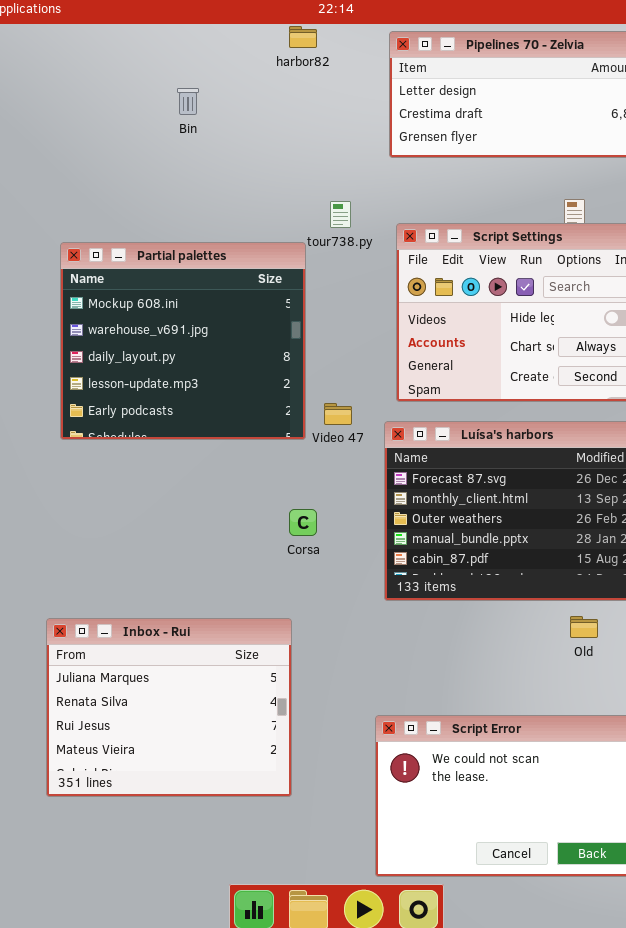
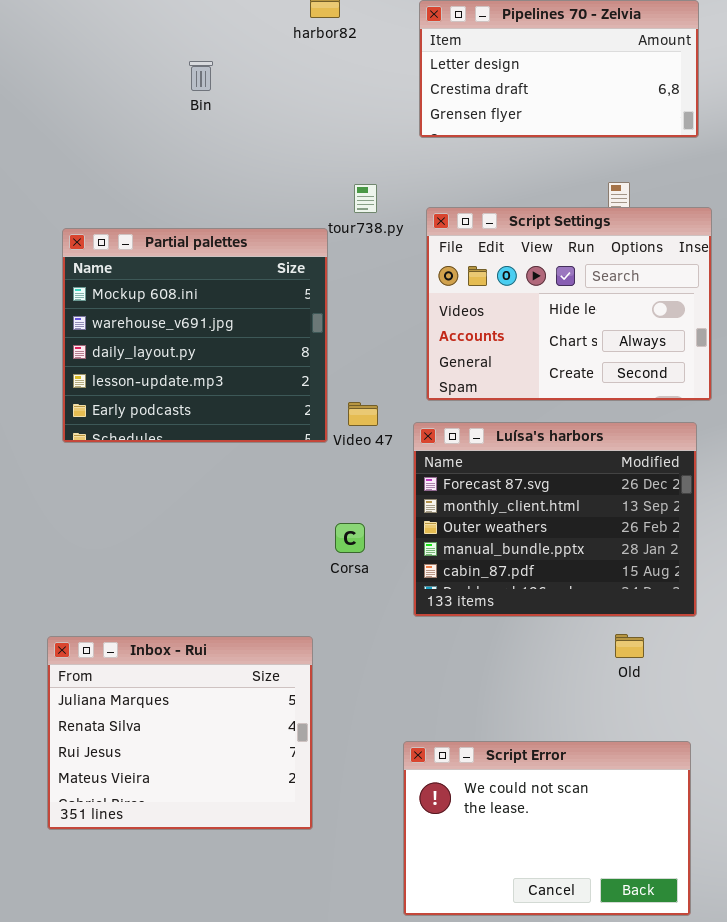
Corsa: [289,509,317,536] -> [335,523,365,553], moved

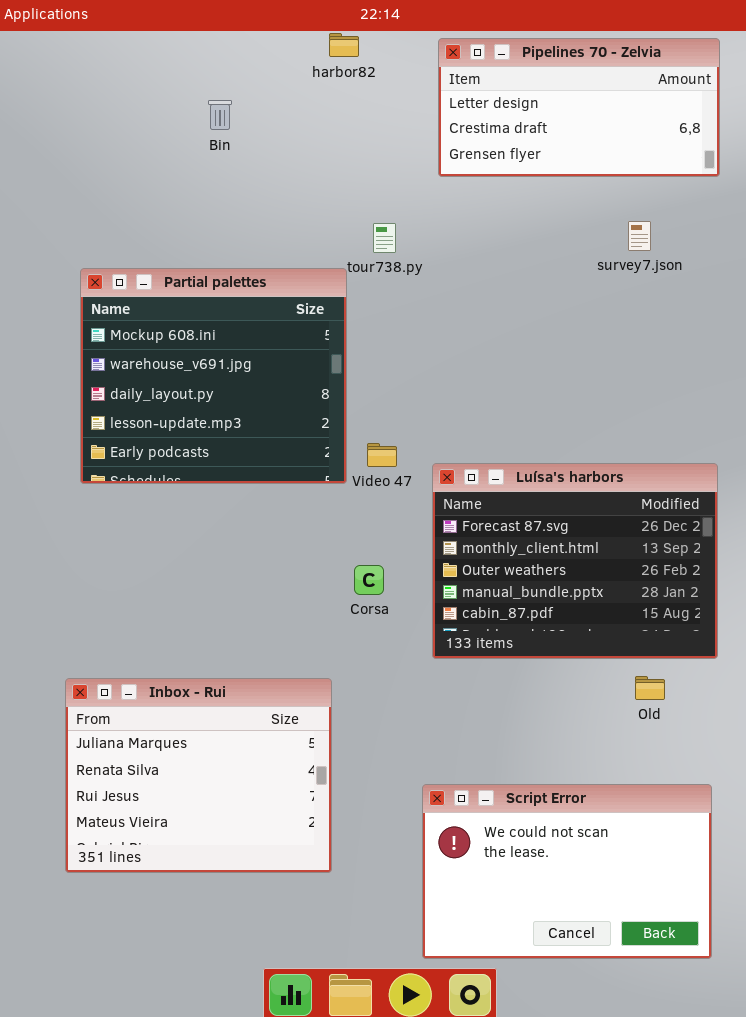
Script Settings: [426,207,712,401] -> none, closed

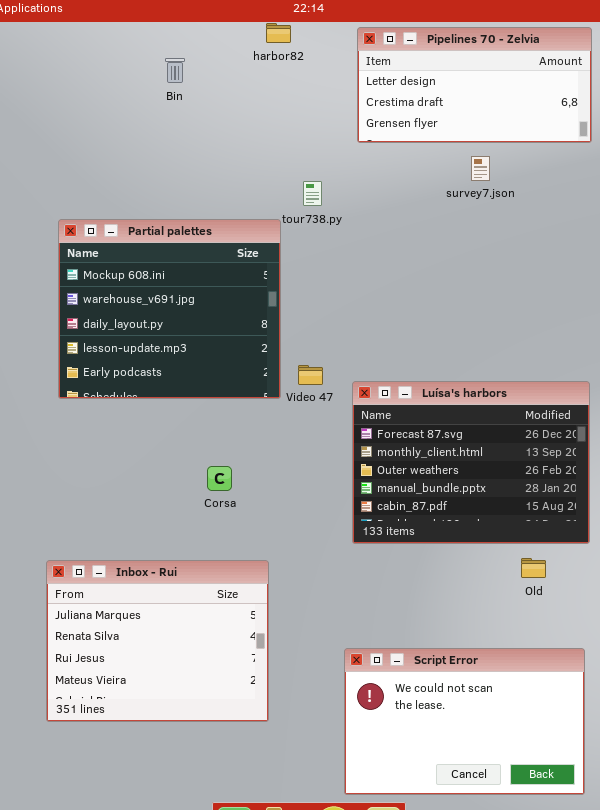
Bin: [208,100,232,130] -> [165,58,185,83], moved
survey7.json: [628,221,651,251] -> [471,156,490,181], moved
Corsa: [354,565,384,595] -> [207,466,232,491], moved

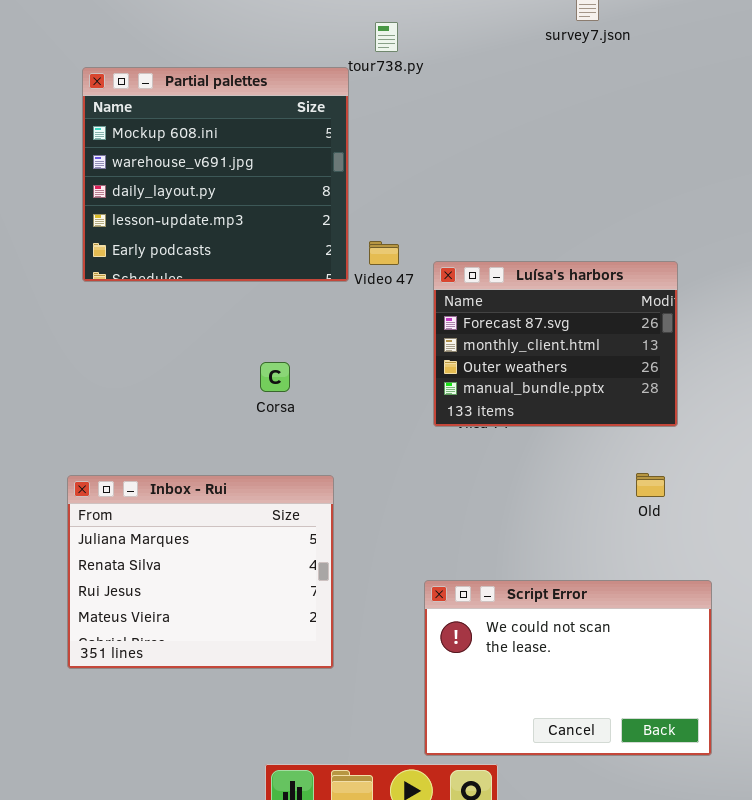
Luísa's harbors: [352,381,590,544] -> [433,261,678,427], resized

